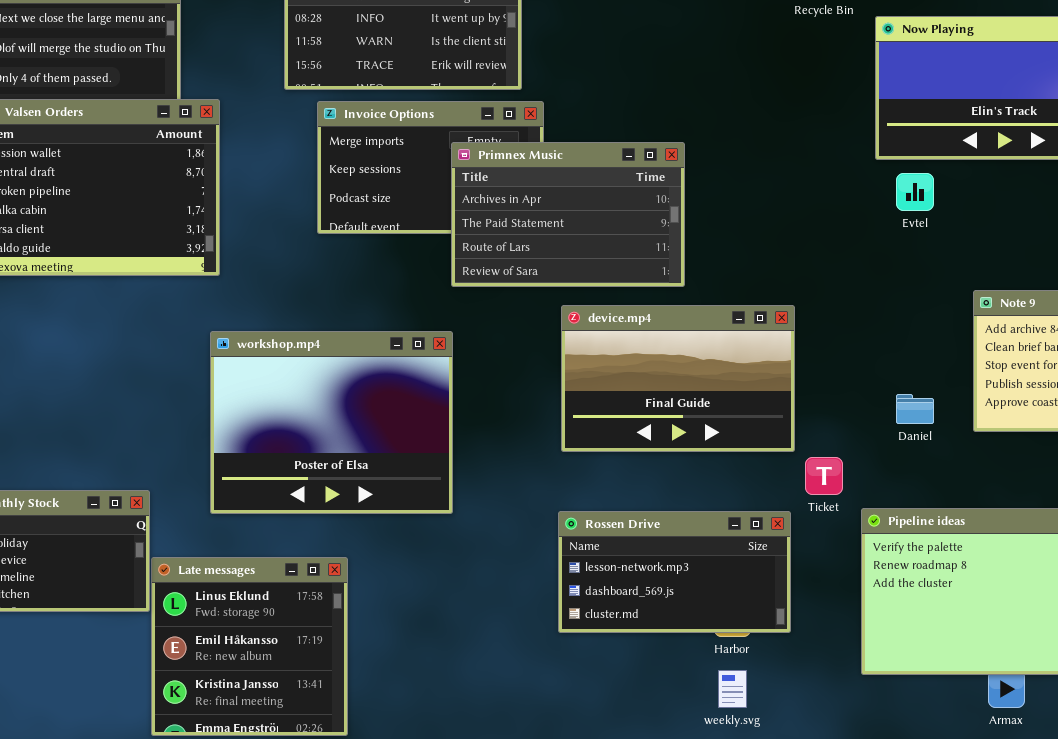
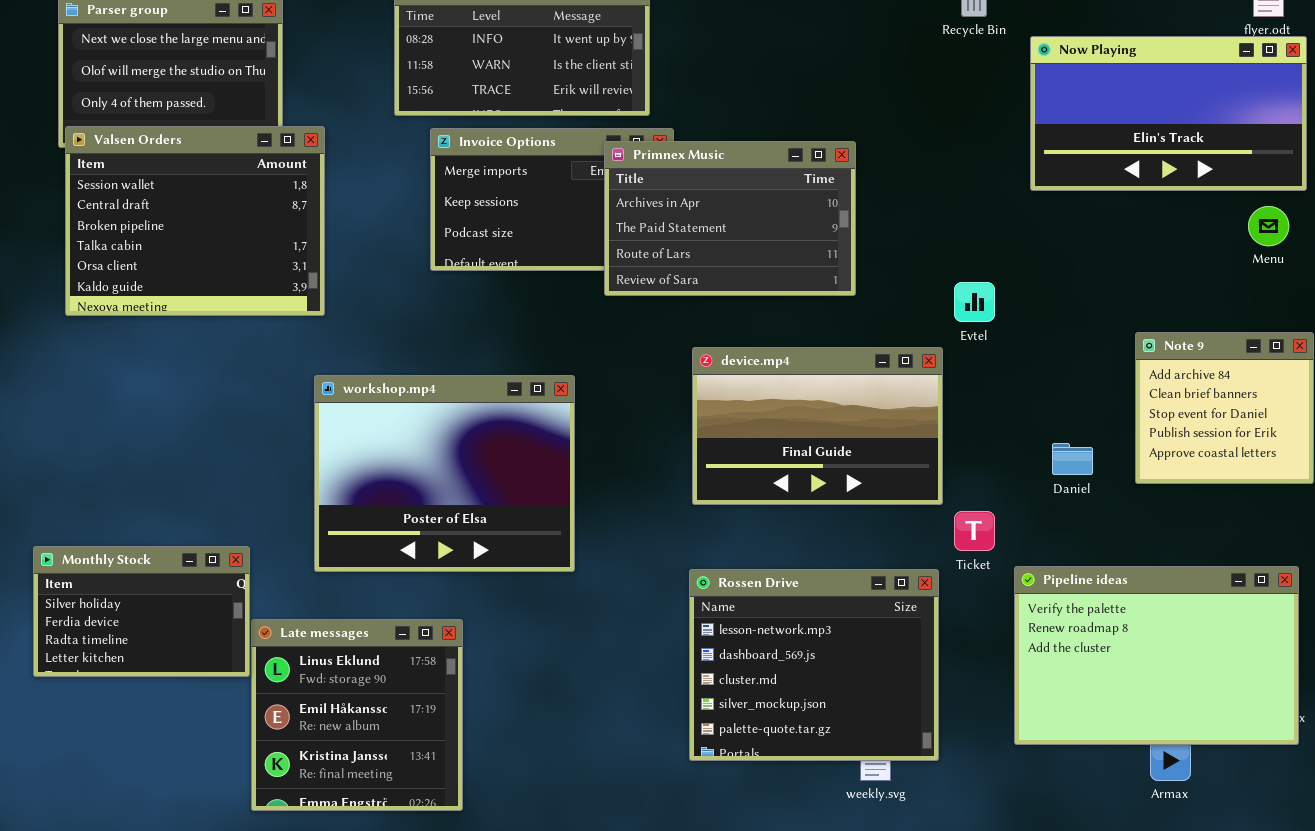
Primnex Music: [451,142,685,287] -> [604,141,856,296], moved
Evtel: [896,173,934,211] -> [954,282,995,322], moved
Rossen Drive: [558,511,791,633] -> [689,569,939,761], resized

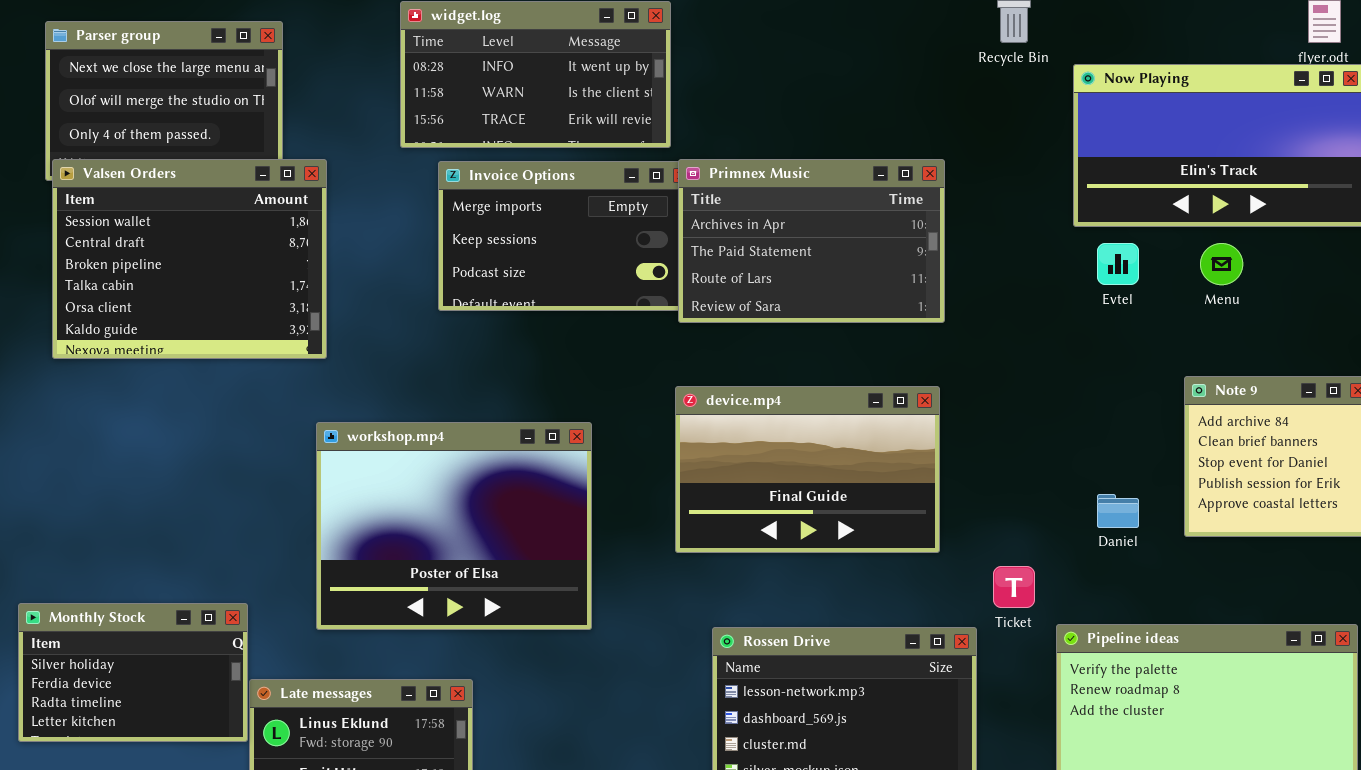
Primnex Music: [604,141,856,296] -> [678,159,945,323], moved
Menu: [1248,206,1289,246] -> [1200,243,1243,285], moved
Evtel: [954,282,995,322] -> [1097,243,1139,285], moved
device.mp4: [692,347,943,505] -> [675,386,940,553], moved

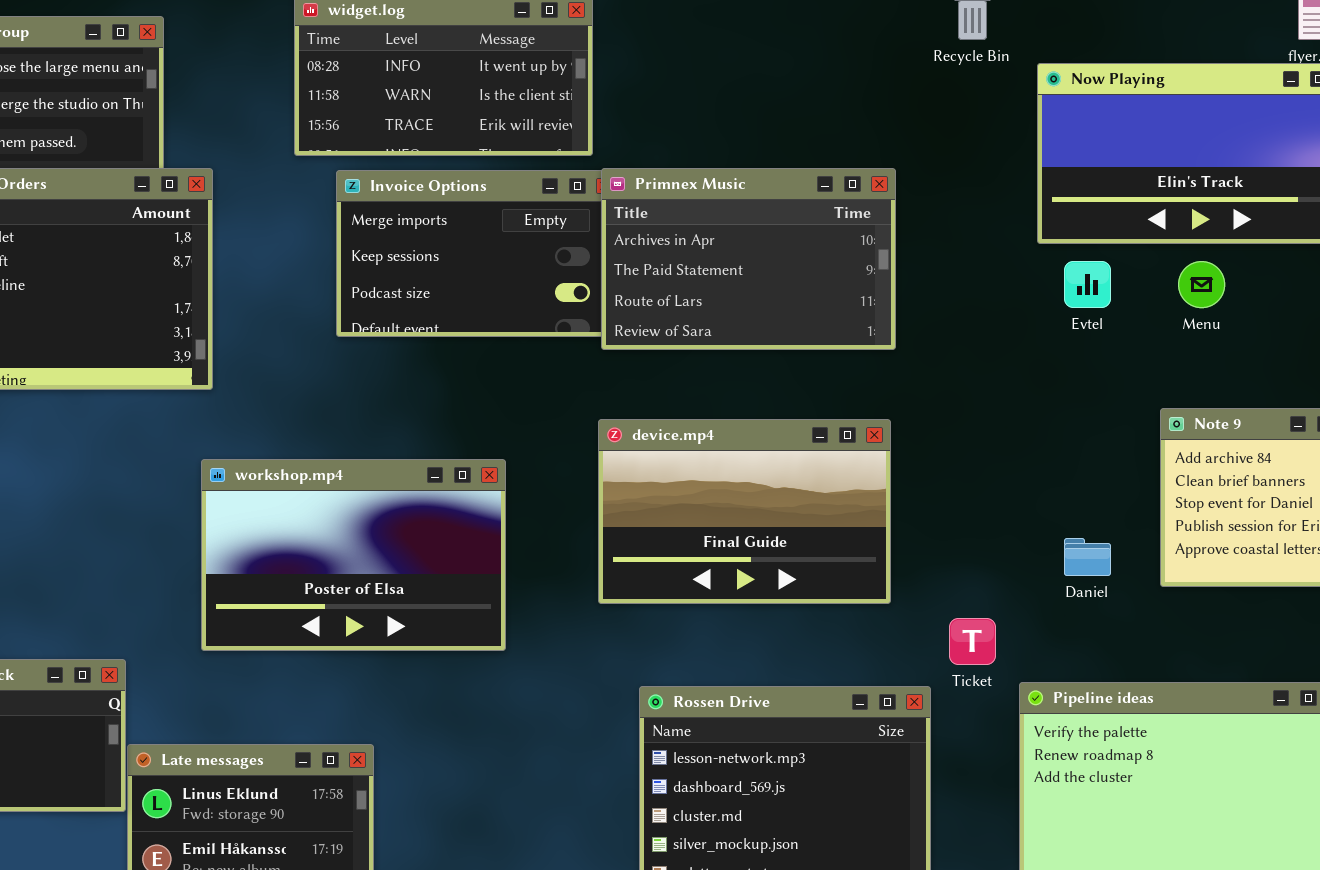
workshop.mp4: [316,422,592,630] -> [201,459,506,651], resized

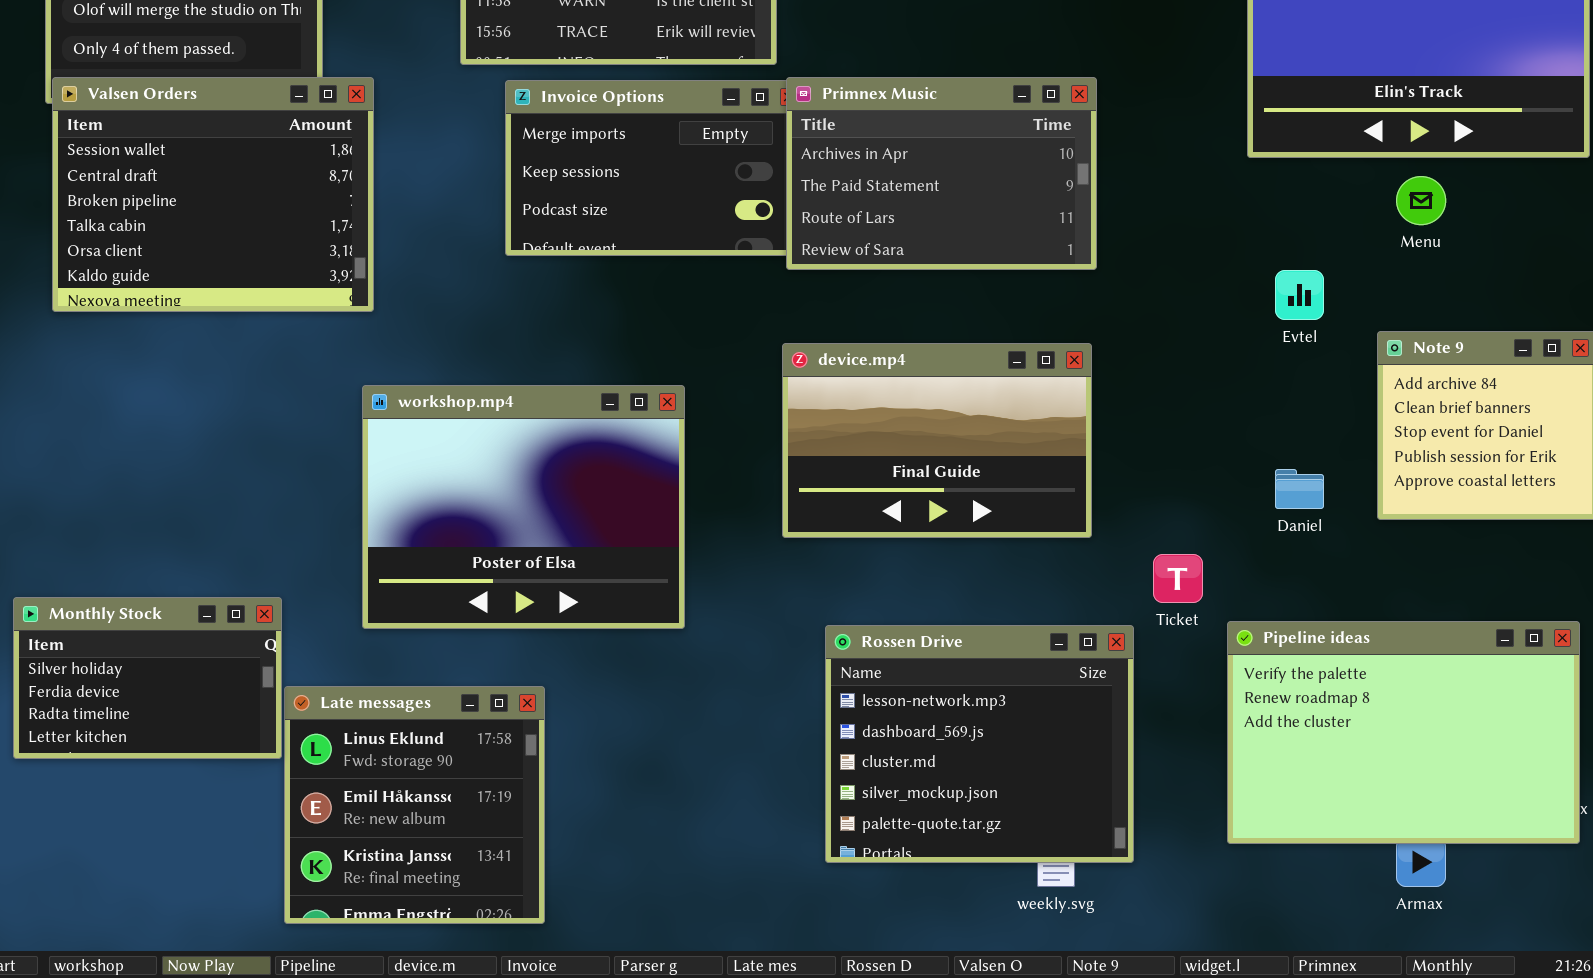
Evtel: [1064,261,1111,308] -> [1275,270,1324,320], moved
workshop.mp4: [201,459,506,651] -> [362,385,685,629], resized

